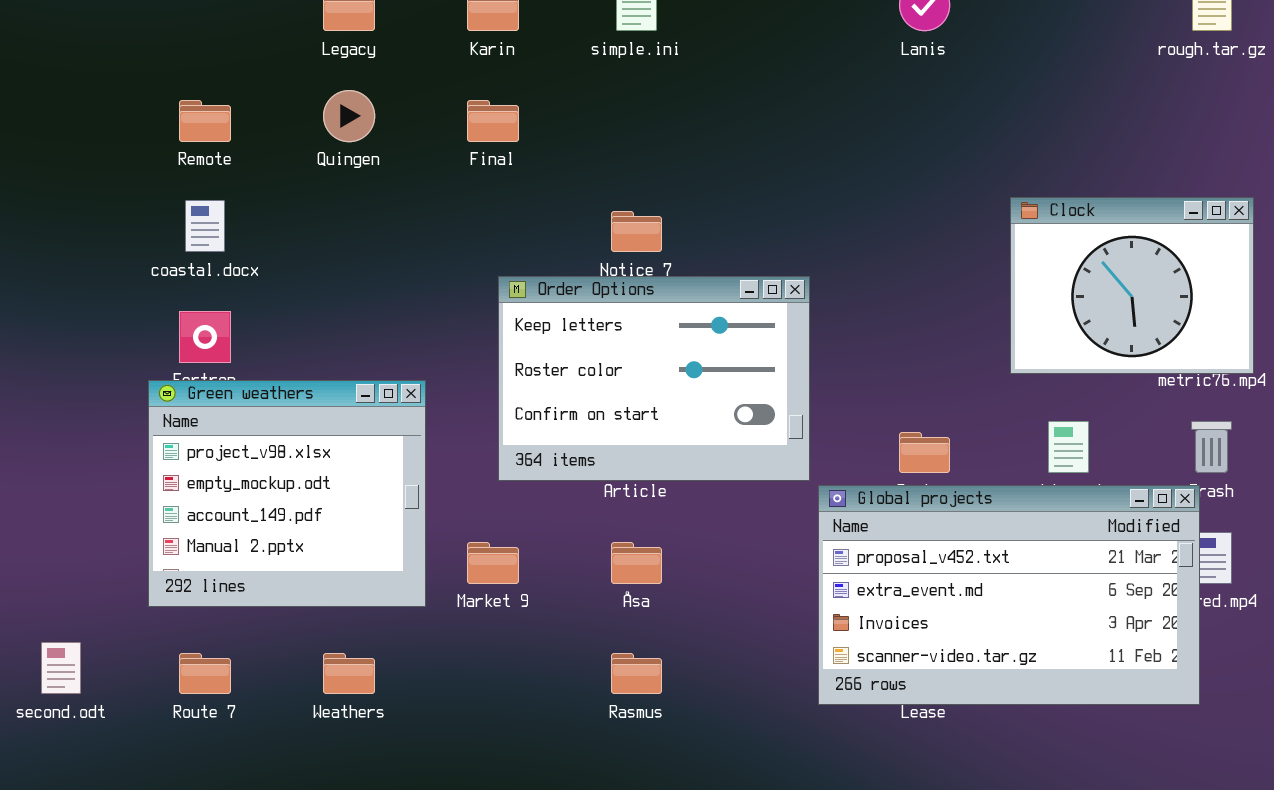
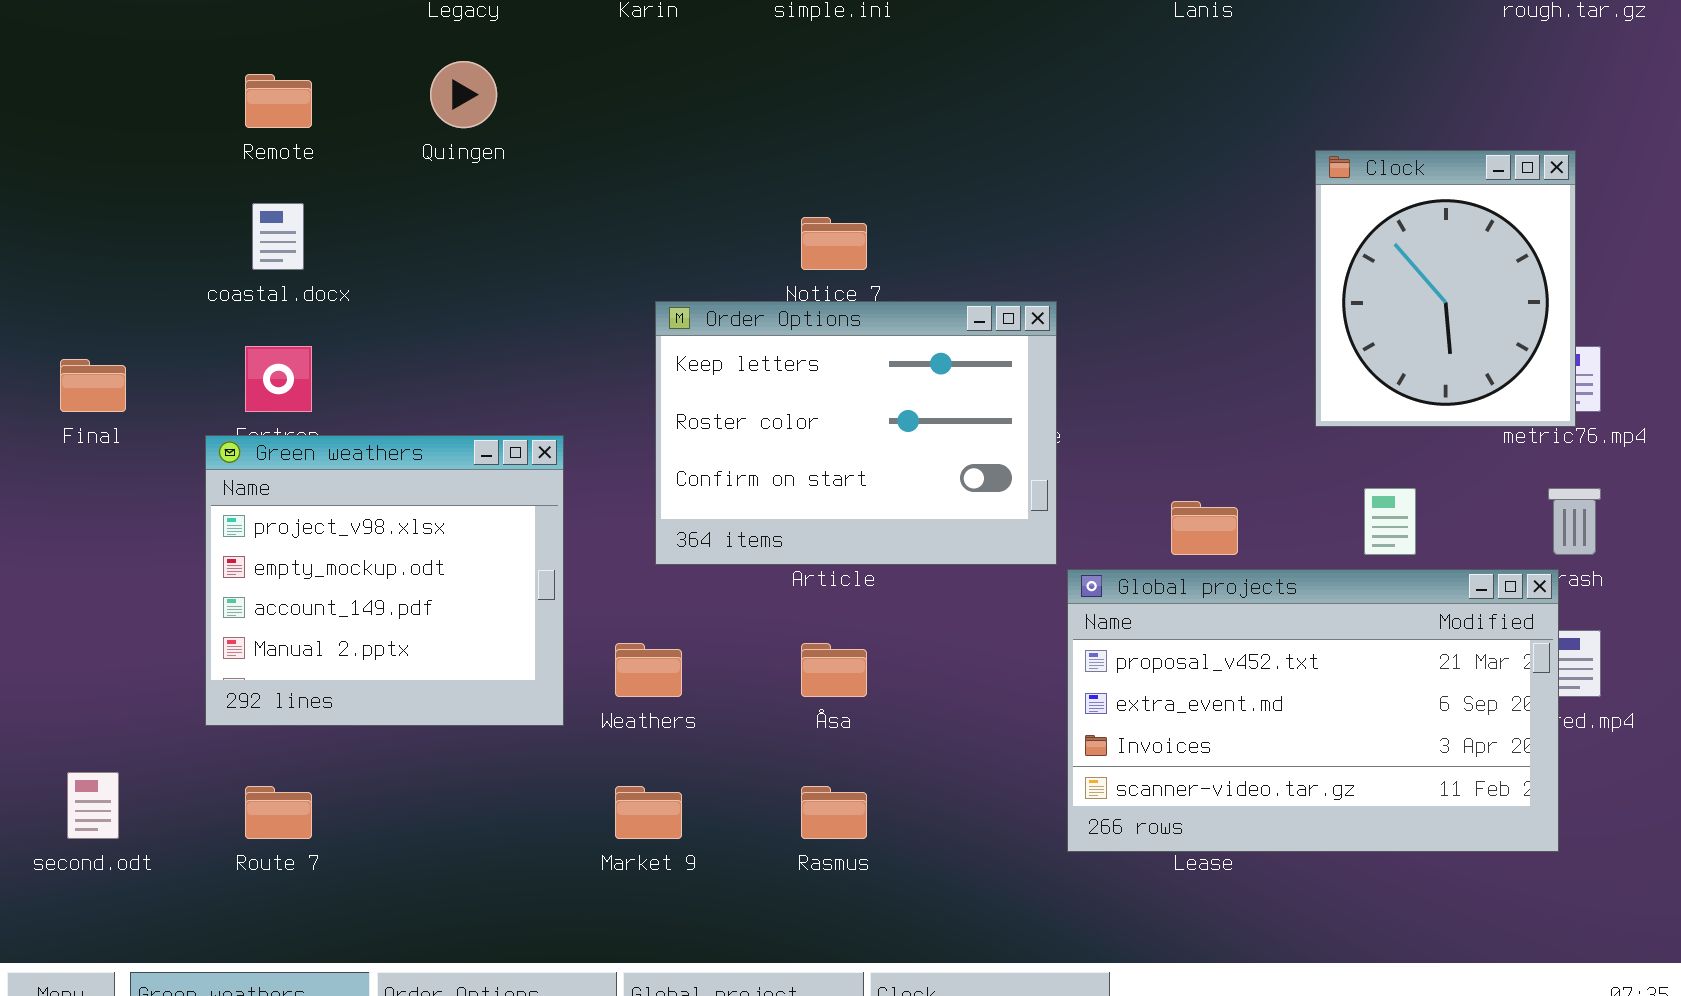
Final: [467,100,519,142] -> [60,359,126,412], moved
Clock: [1010,197,1254,374] -> [1315,150,1576,427], resized
Market 9: [467,542,519,584] -> [615,786,682,839], moved
Weathers: [323,653,375,694] -> [615,643,682,697], moved

